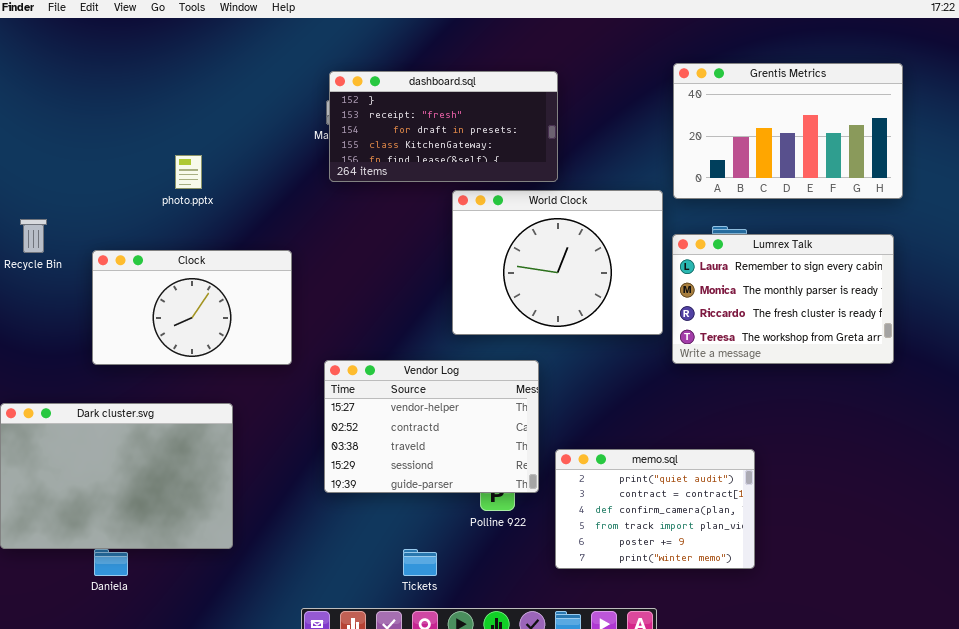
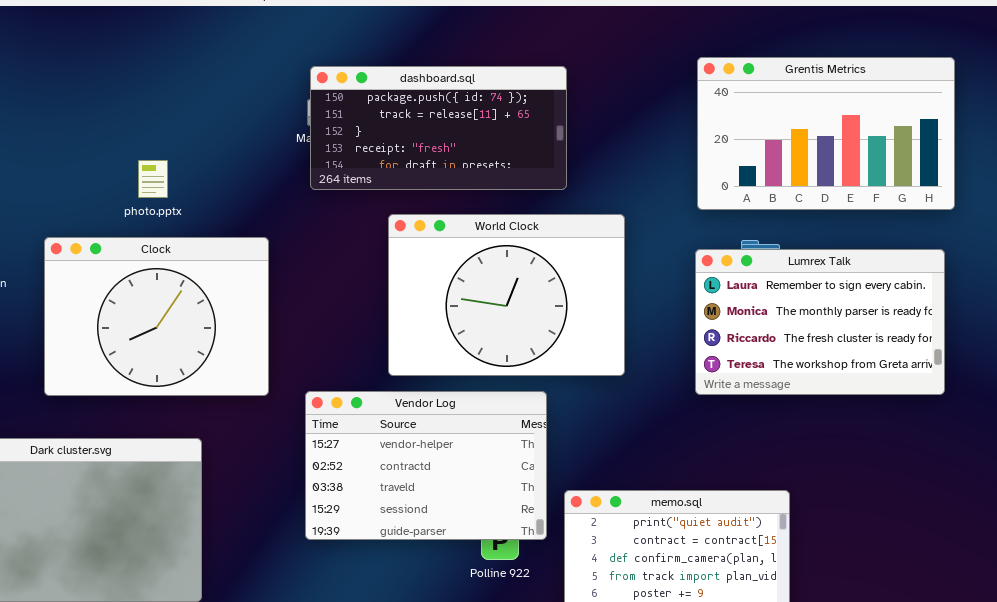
dashboard.sql: [329,71,558,182] -> [310,66,567,190], scrolled up 2 rows
World Clock: [452,190,663,335] -> [388,214,625,376], moved
Clock: [92,250,292,365] -> [44,237,269,396], resized

